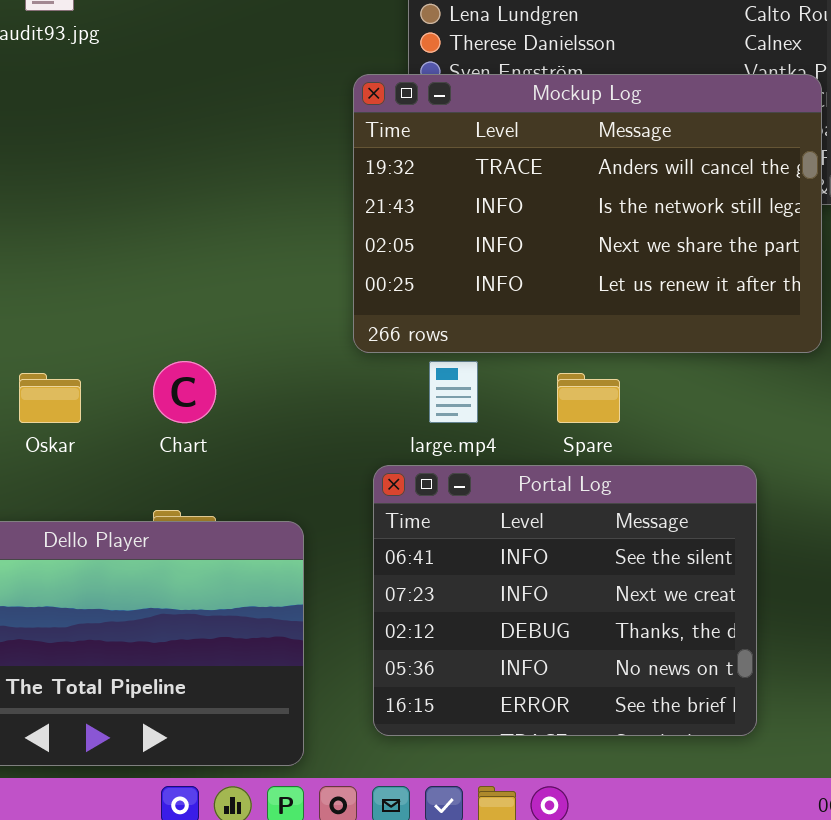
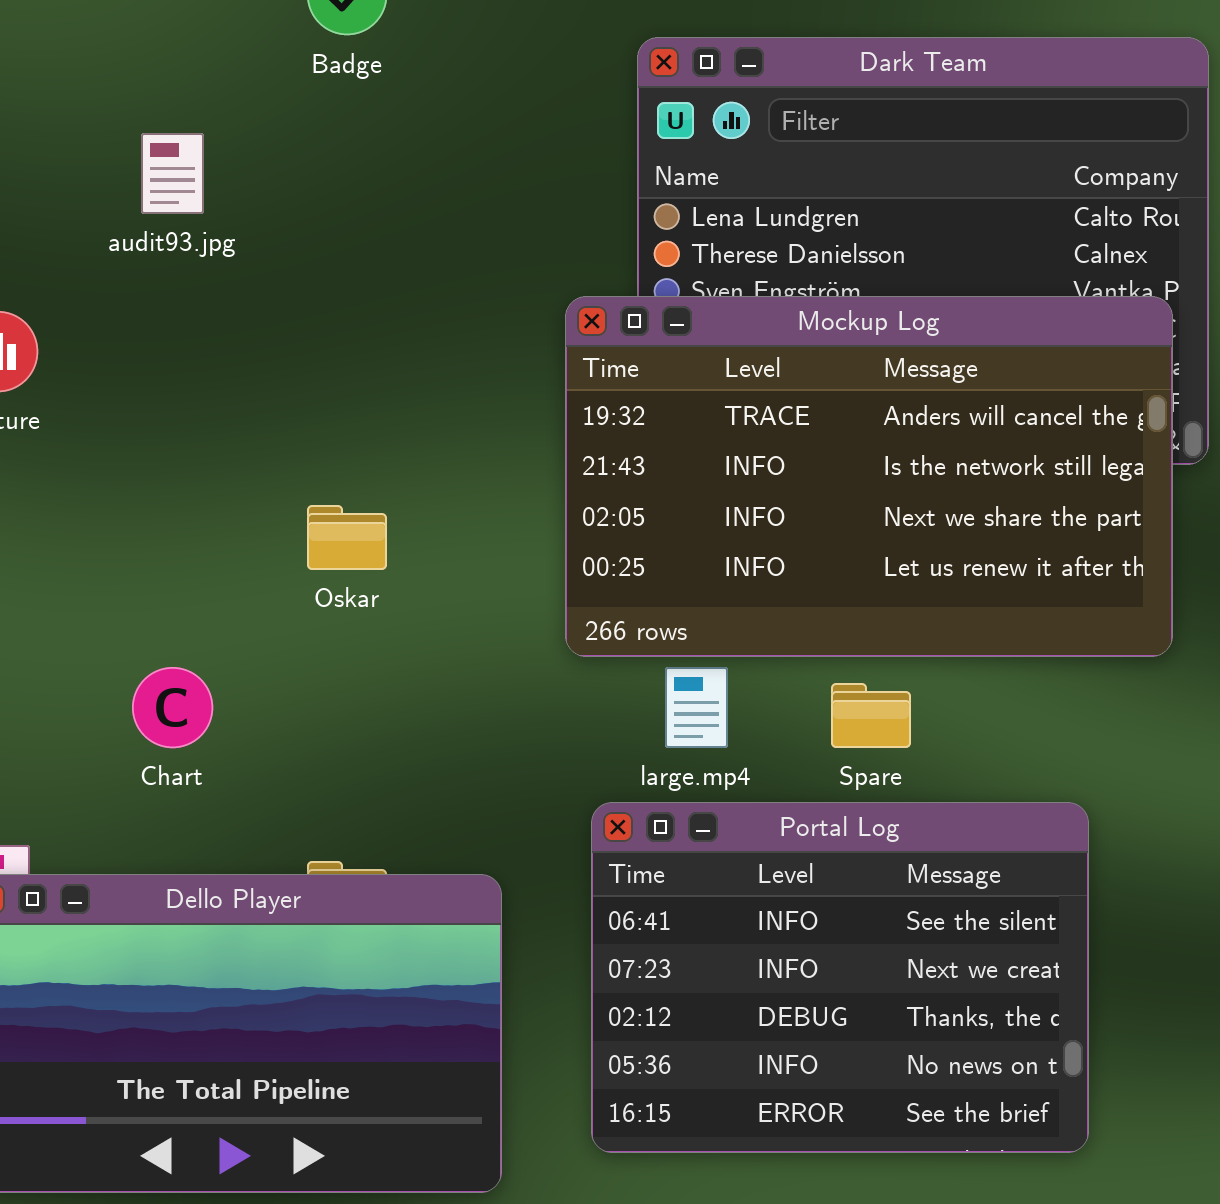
Chart: [153,361,216,423] -> [132,667,213,748], moved
Oskar: [19,373,81,423] -> [307,505,387,570], moved

